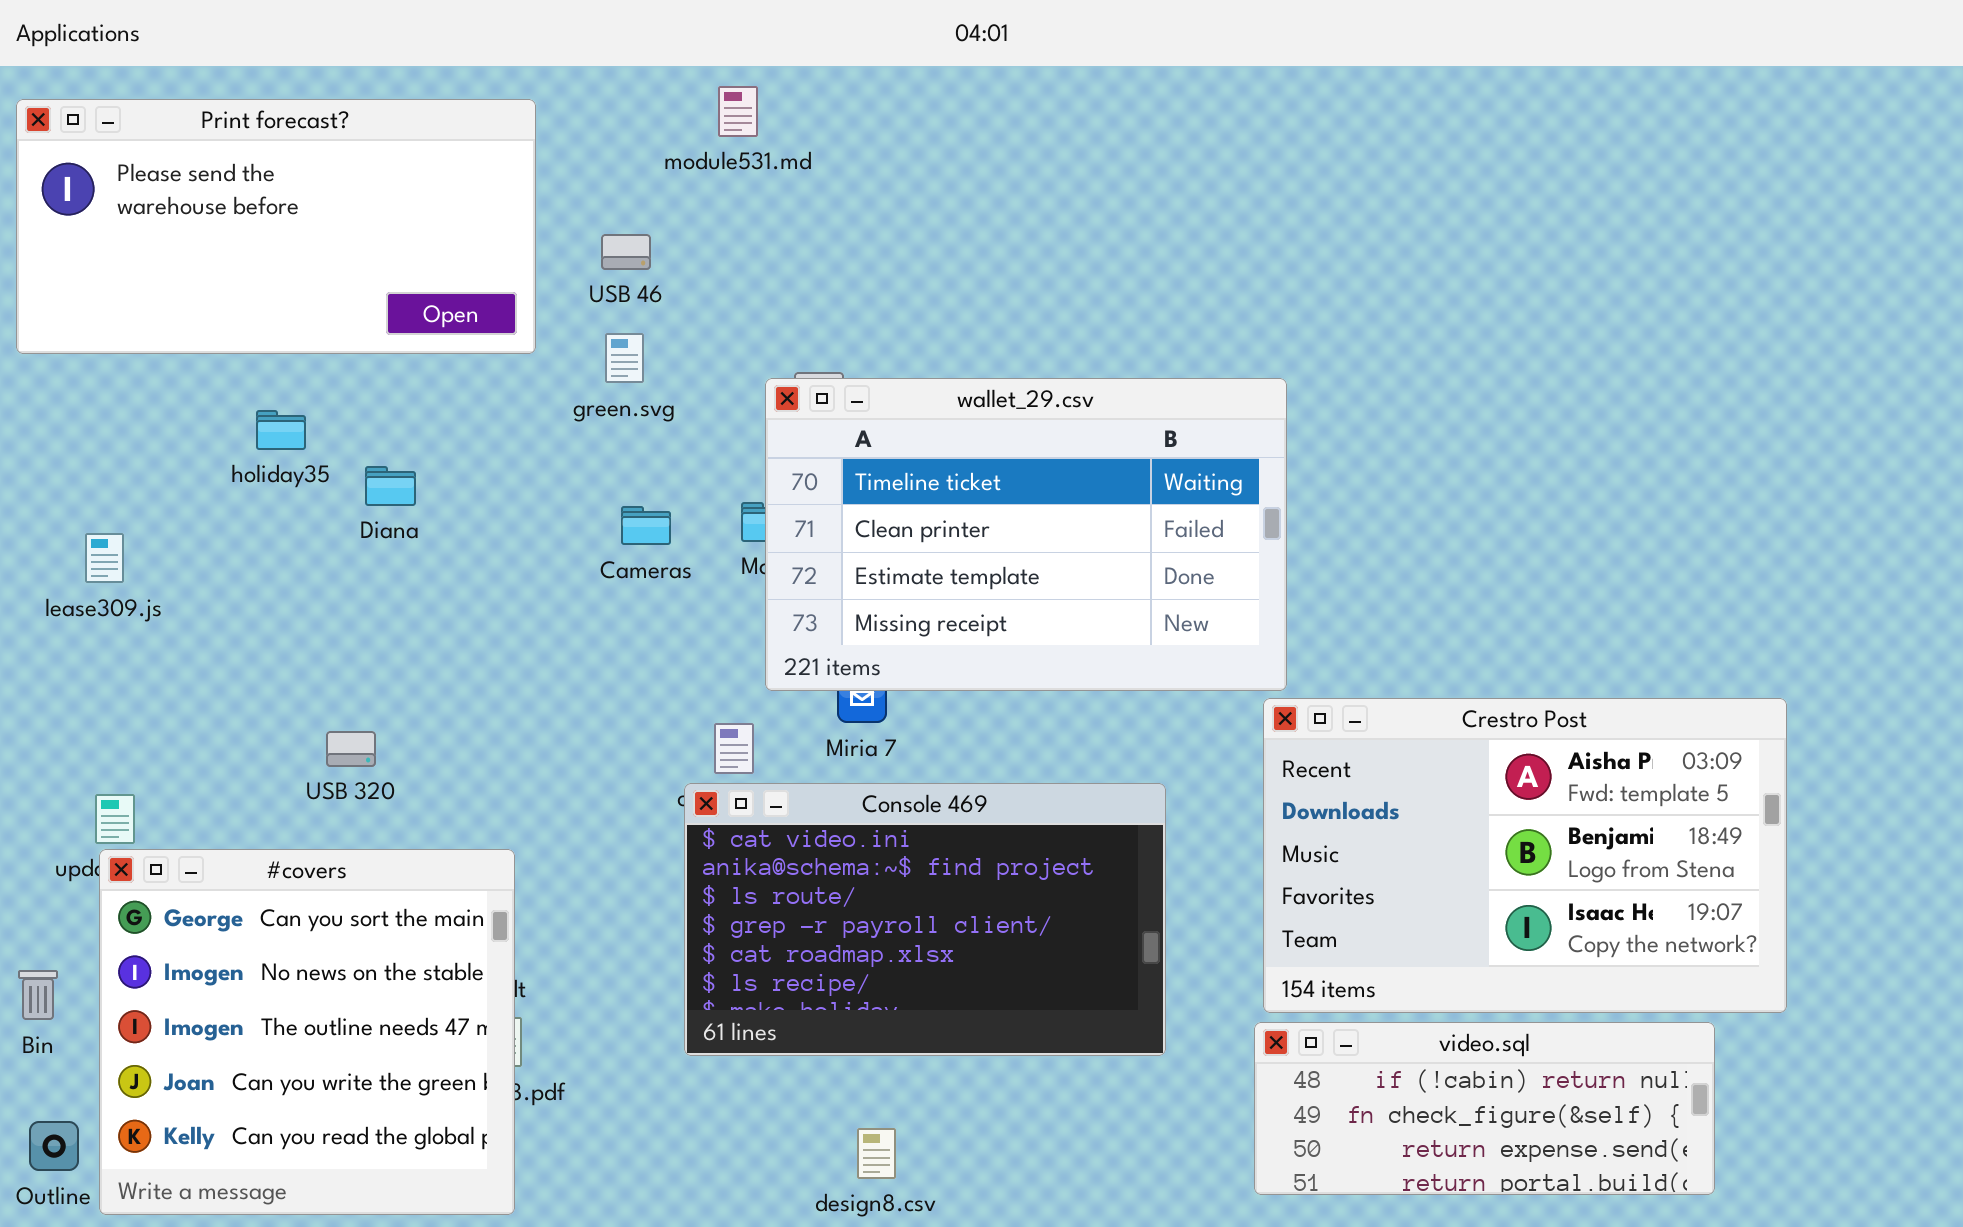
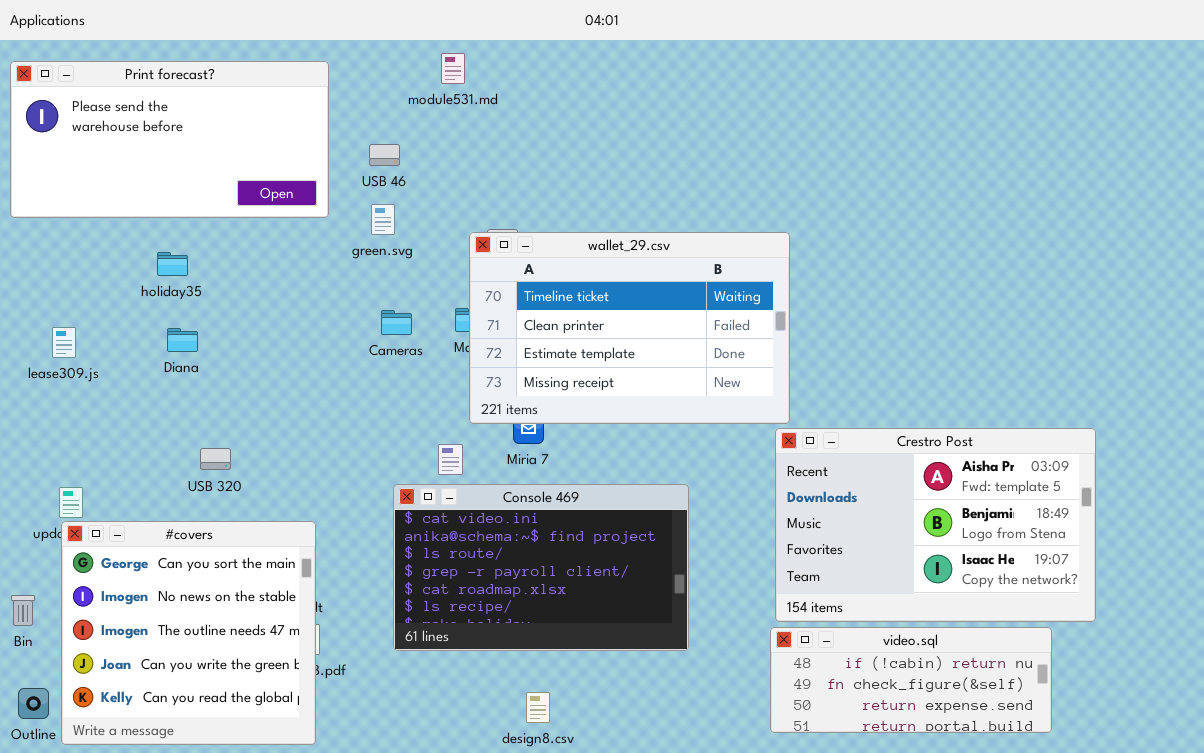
Diana: [365,466,416,506] -> [167,328,198,352], moved
Console 469: [684,783,1166,1056] -> [393,484,689,651], moved

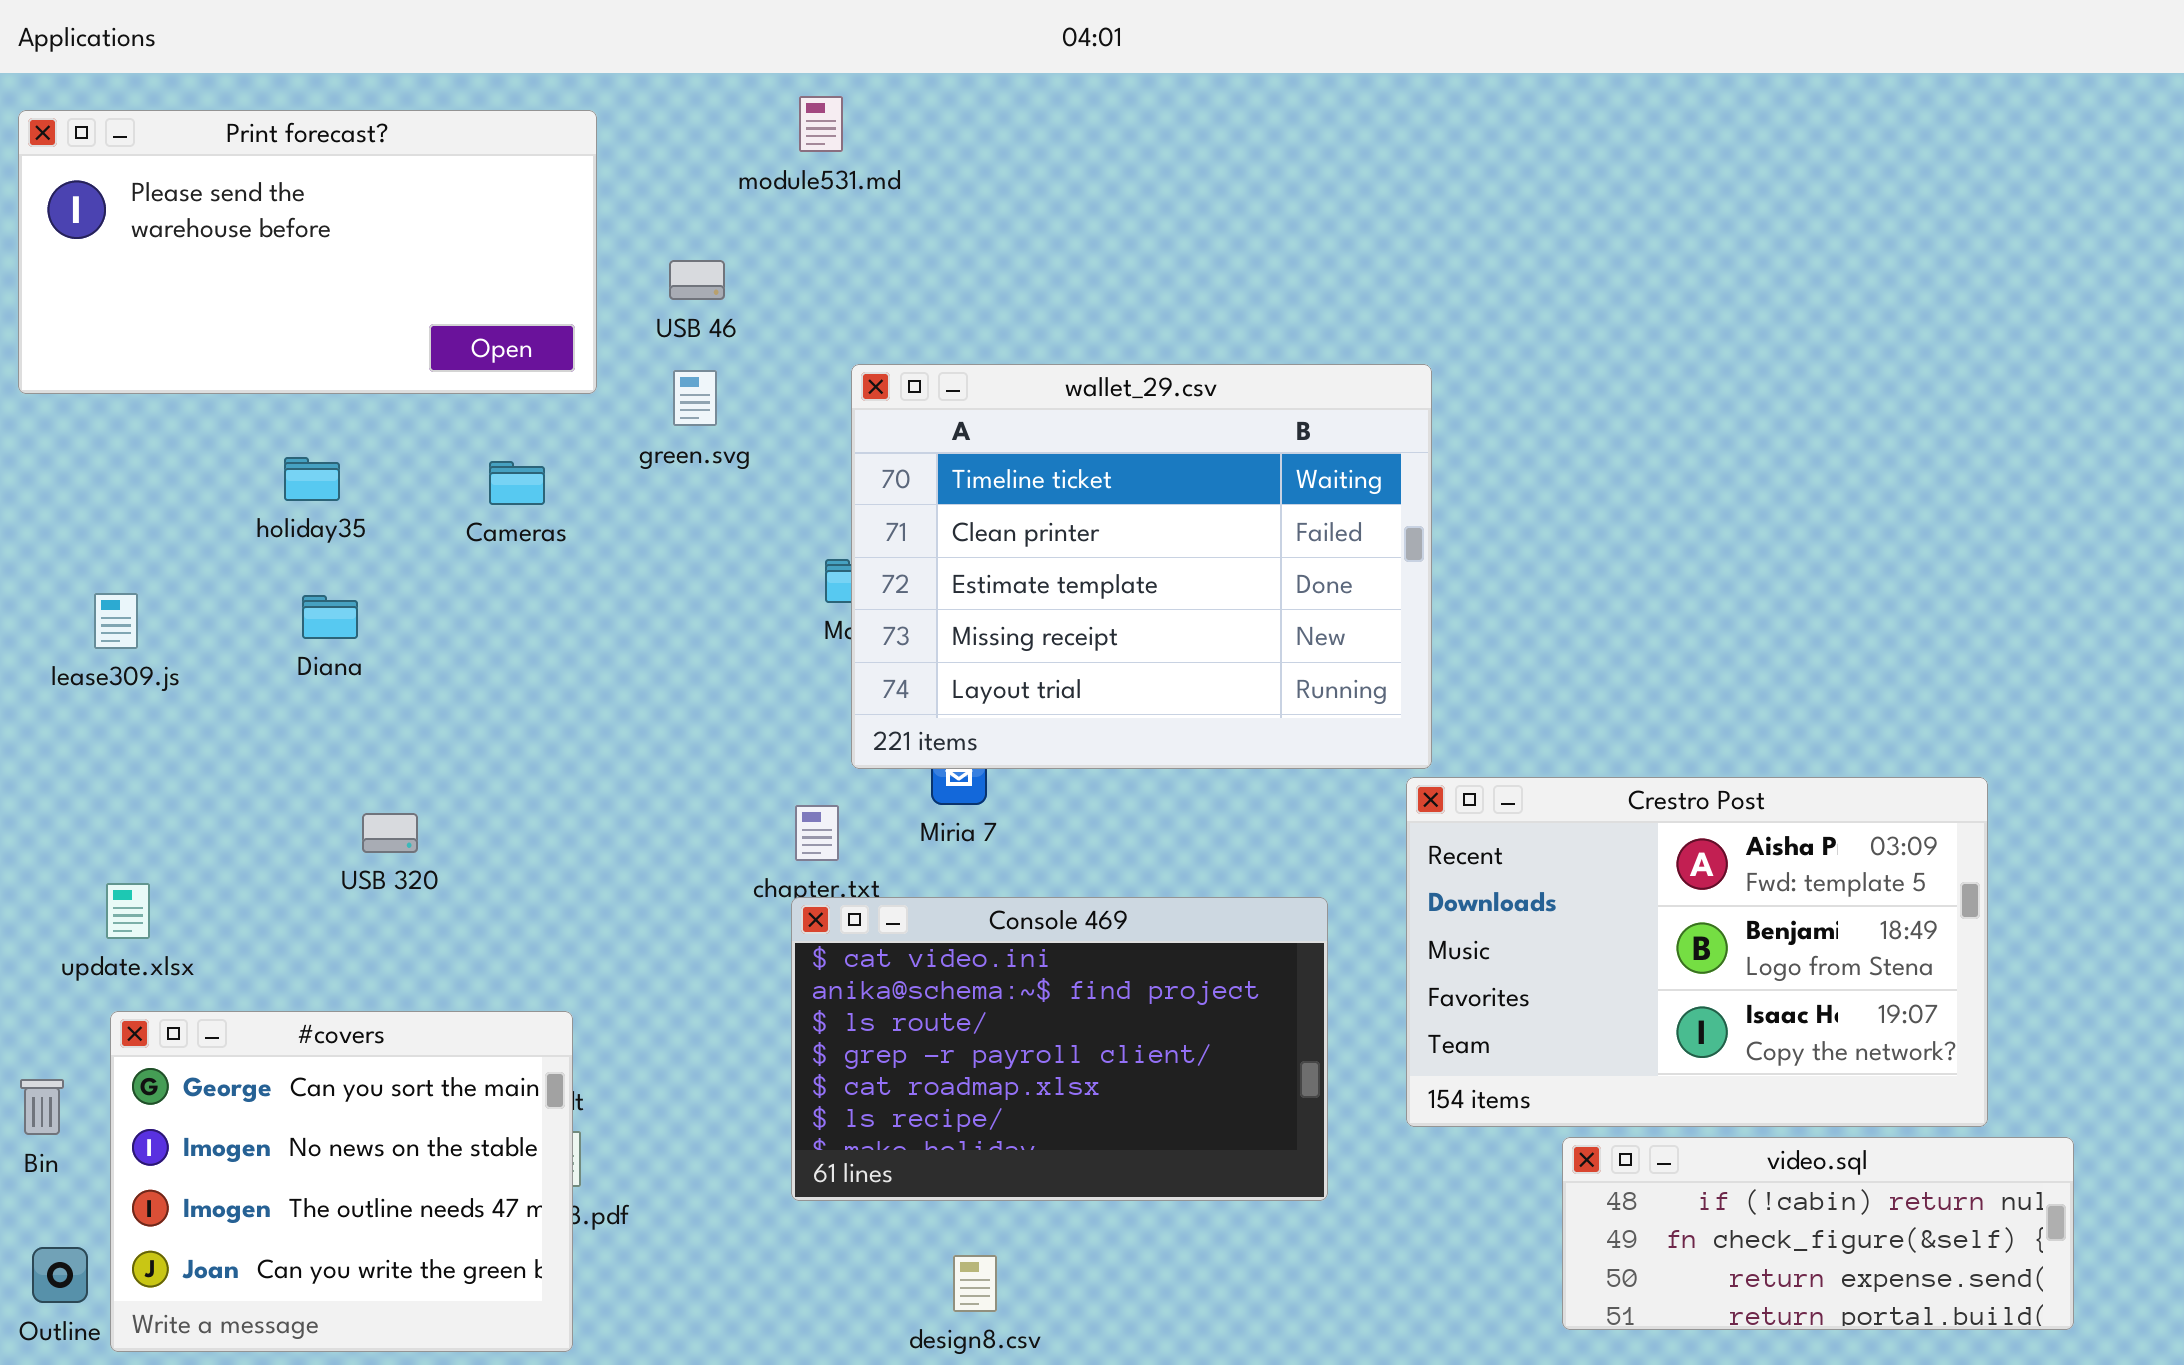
wallet_29.csv: [469,232,790,424] -> [851,364,1432,769], resized
Cameras: [381,310,412,335] -> [489,461,545,505], moved
Console 469: [393,484,689,651] -> [791,897,1328,1201], moved
#covers: [61,521,316,745] -> [110,1011,573,1352], resized
video.sql: [770,627,1052,733] -> [1562,1137,2074,1330], moved

